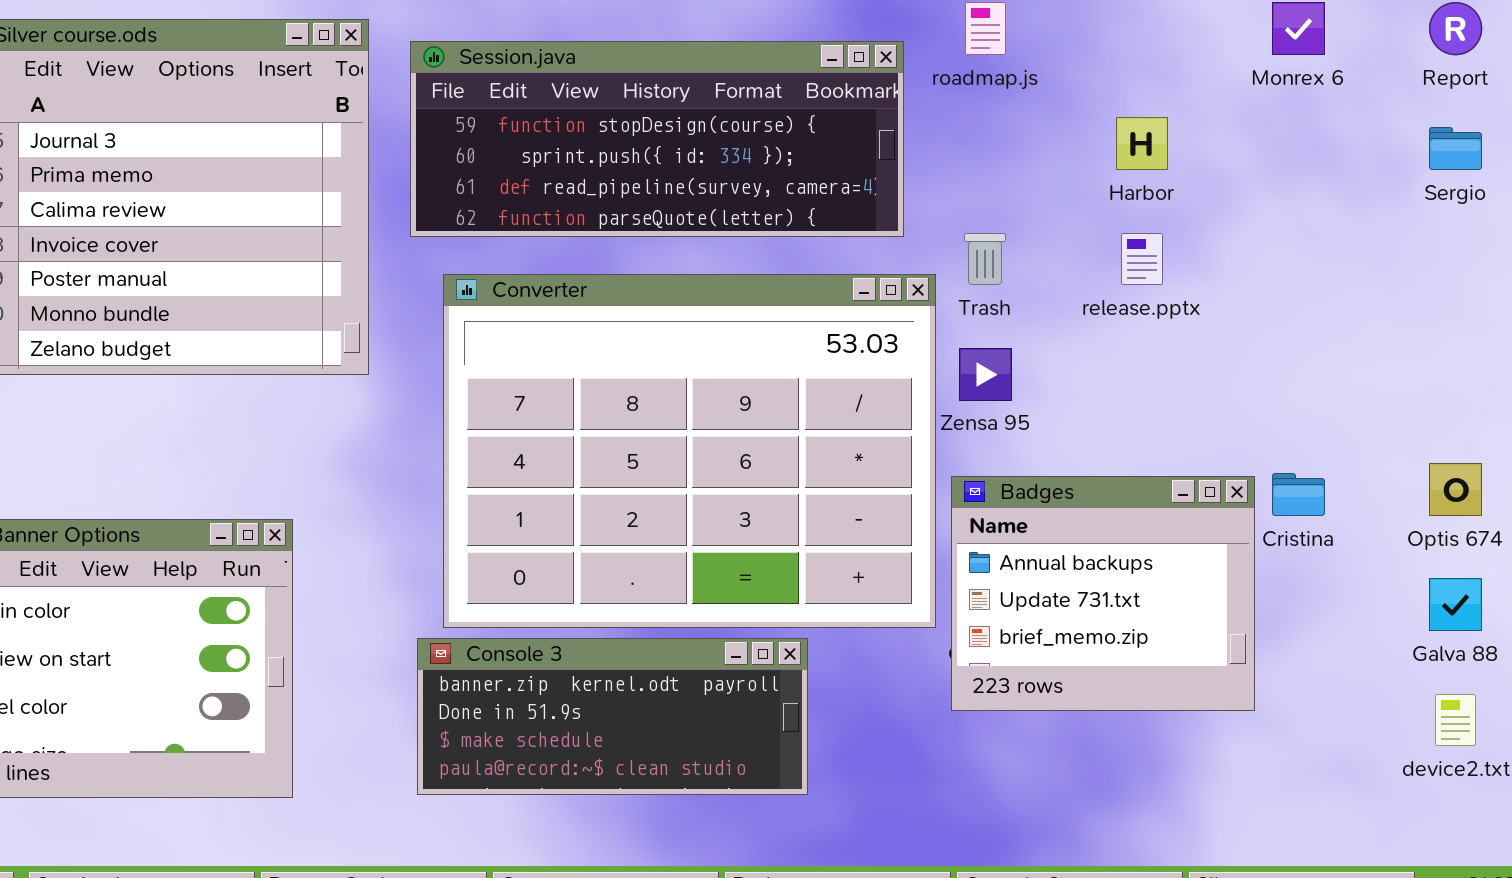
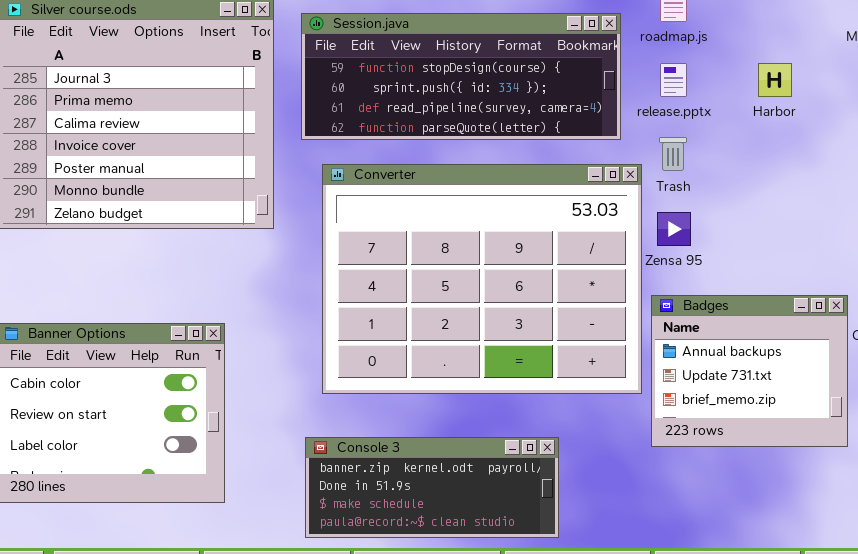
release.pptx: [1121,233,1163,285] -> [660,63,687,97], moved
Console 3: [417,638,808,795] -> [305,437,559,538], moved

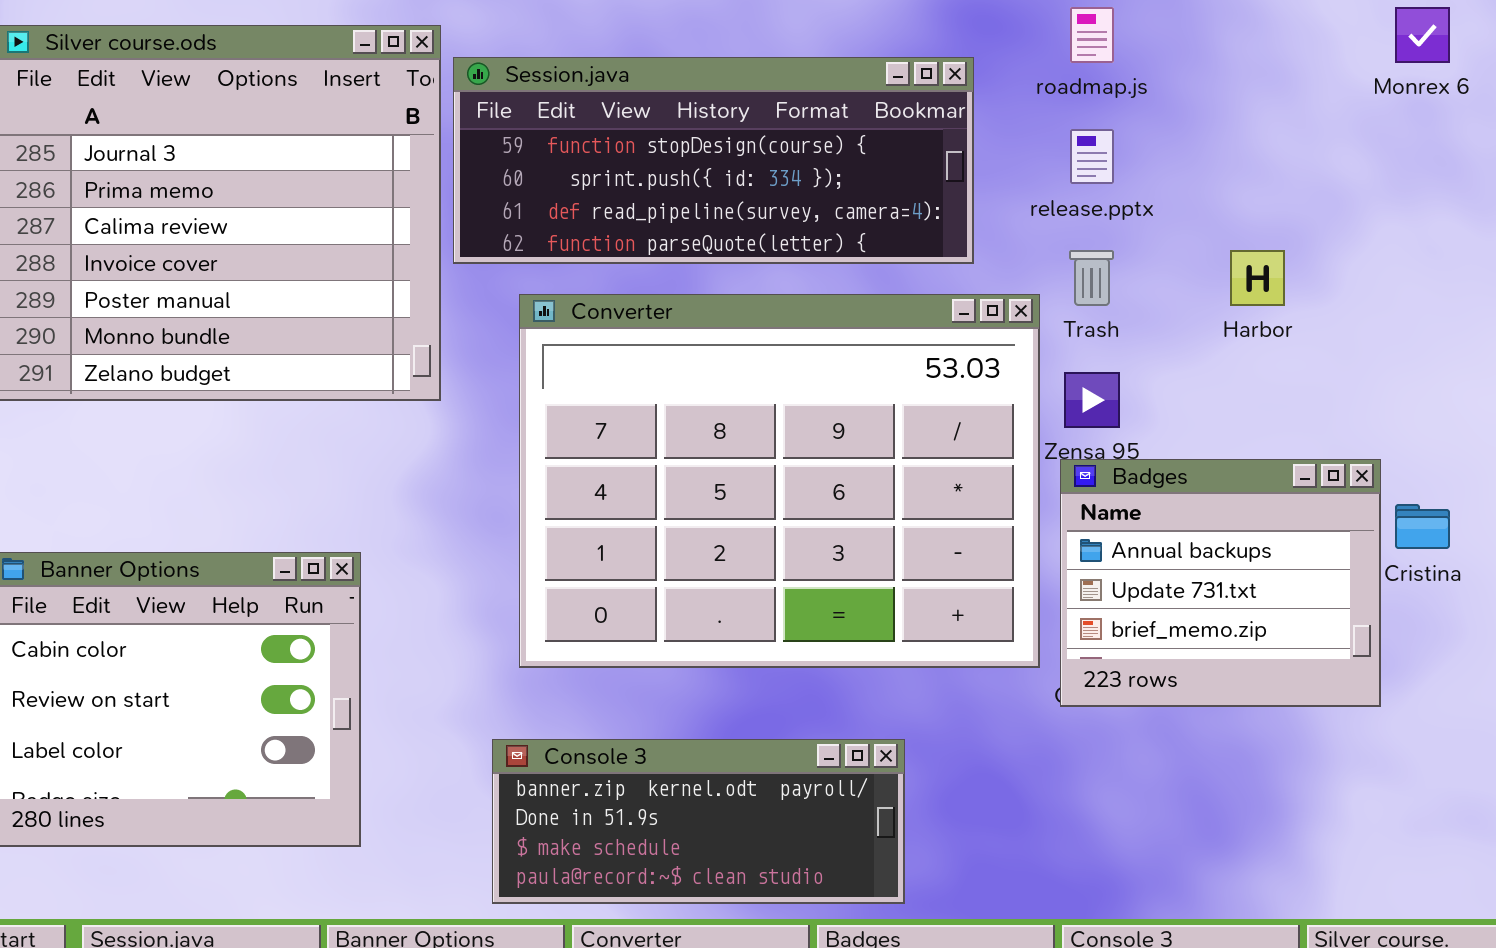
Session.java: [301,13,621,140] -> [453,57,974,264], moved
Harbor: [758,63,792,97] -> [1230,250,1285,306], moved
Badges: [651,295,848,447] -> [1060,459,1381,707], moved

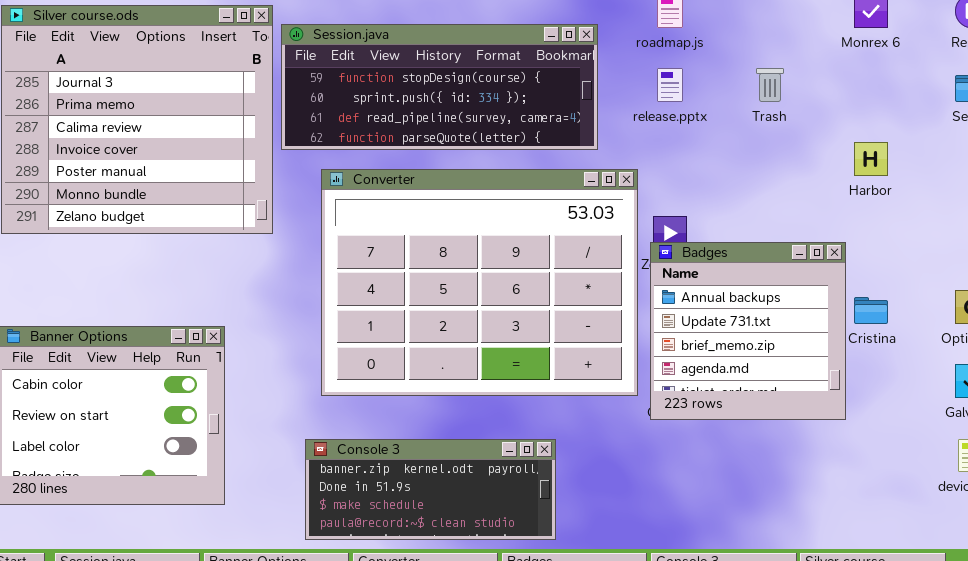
Trash: [1069,250,1114,306] -> [756,68,784,102], moved
Harbor: [1230,250,1285,306] -> [854,142,888,176], moved
Badges: [1060,459,1381,707] -> [650,242,846,420], resized

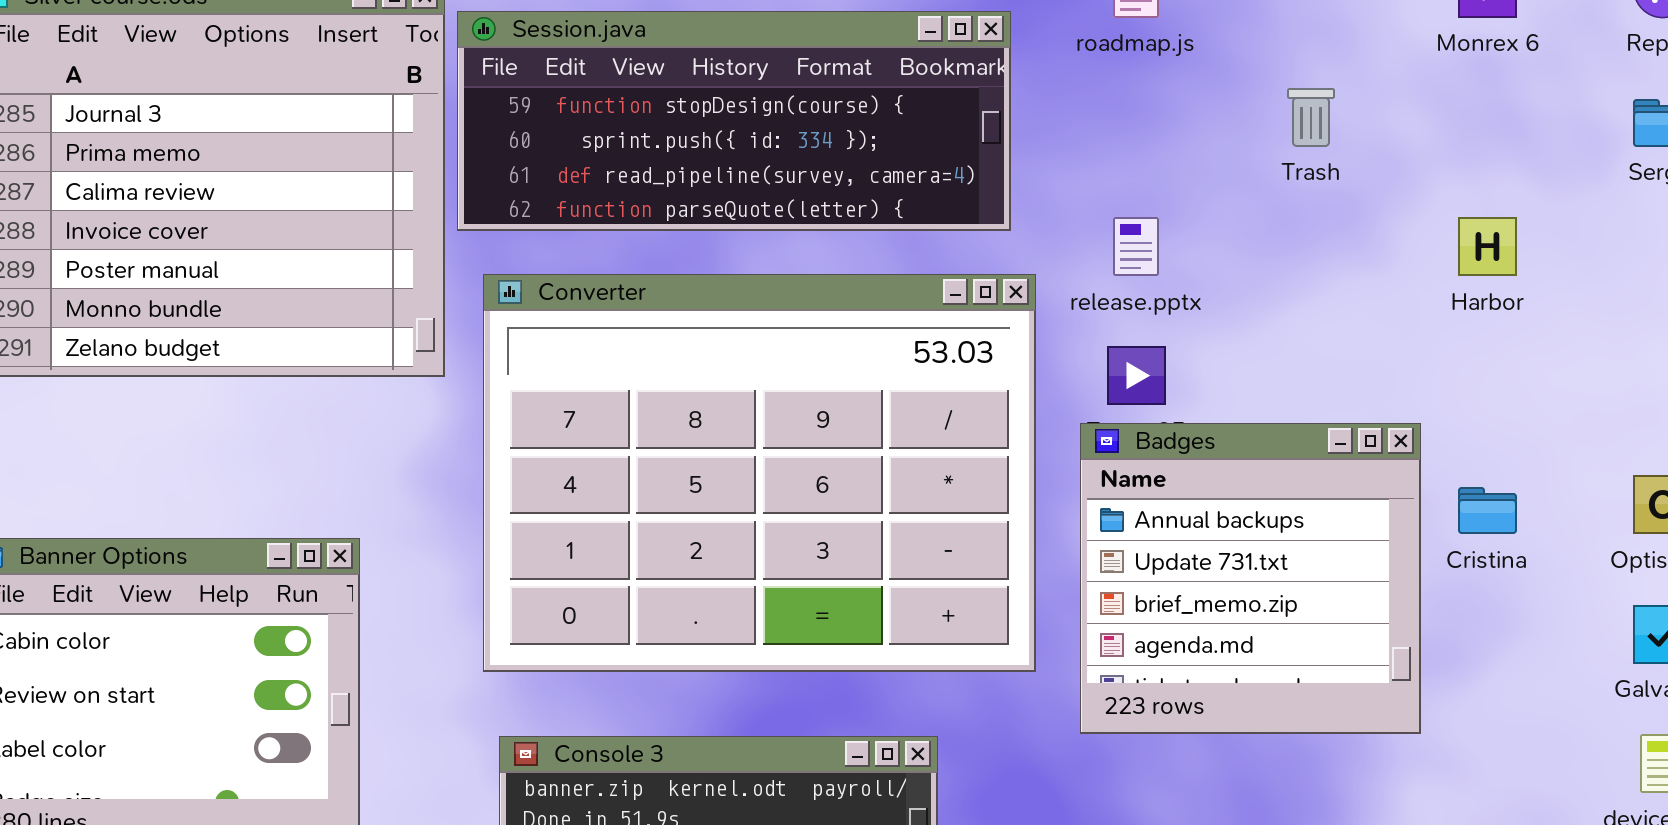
release.pptx: [657,68,683,102] -> [1113,217,1159,276], moved
Converter: [321,169,638,396] -> [483,274,1036,672], moved
Badges: [650,242,846,420] -> [1080,423,1421,734], moved

